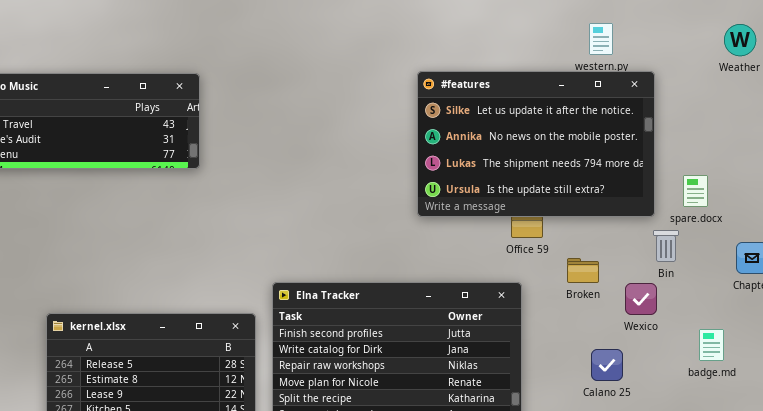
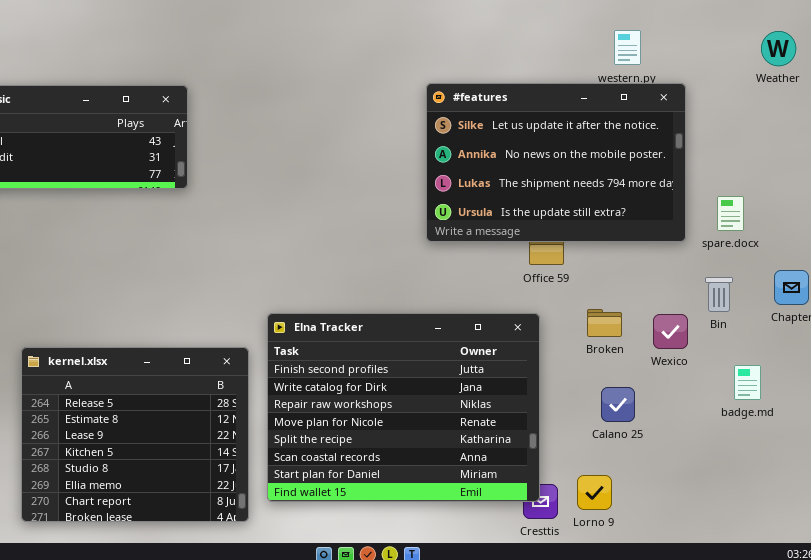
Bin: [653,230,679,262] -> [705,277,733,312], moved
Broken: [567,258,599,283] -> [587,309,622,337], moved
Calano 25: [591,349,623,381] -> [601,387,635,422], moved

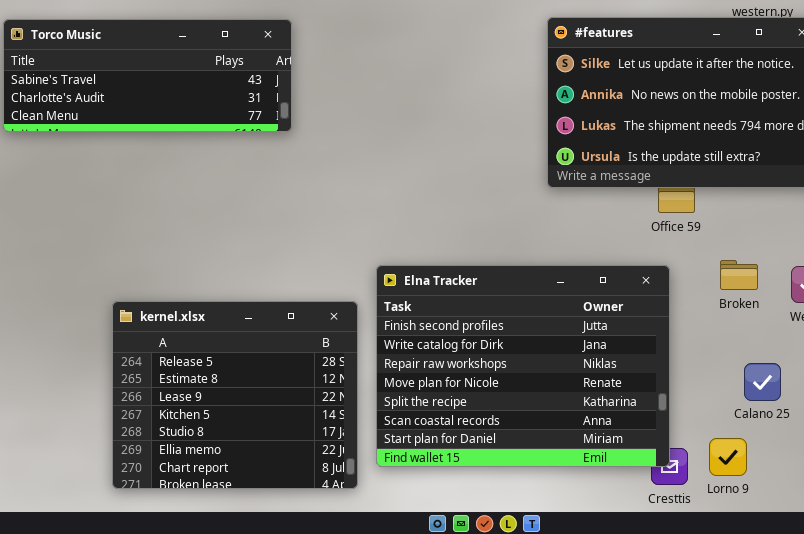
Calano 25: [601,387,635,422] -> [744,363,781,401], moved

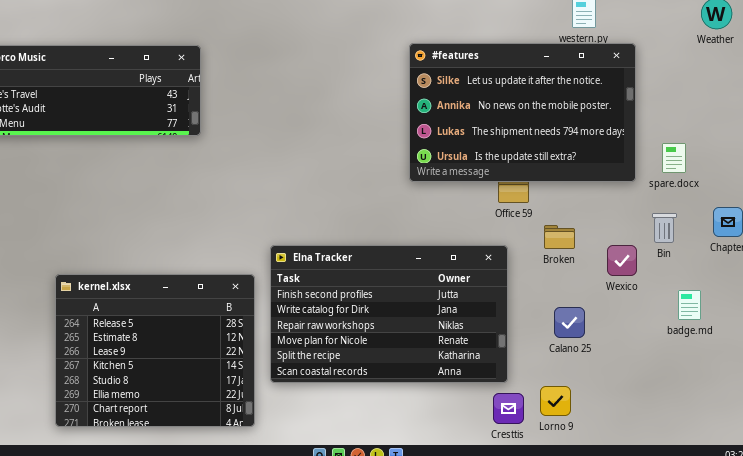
Broken: [720,260,758,290] -> [544,225,575,249], moved
Elna Tracker: [376,265,670,467] -> [270,245,508,383], resized
Calano 25: [744,363,781,401] -> [554,307,585,338], moved

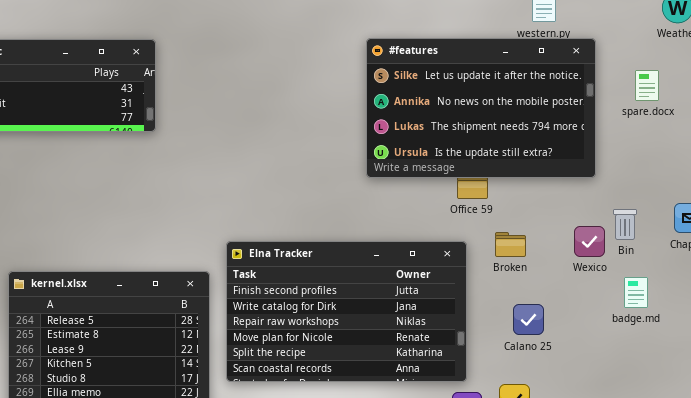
spare.docx: [662,143,686,173] -> [635,70,659,101], moved
Broken: [544,225,575,249] -> [495,232,526,257], moved
Wexico: [607,245,637,276] -> [574,226,605,257], moved
badge.md: [678,290,701,320] -> [624,277,648,308], moved

